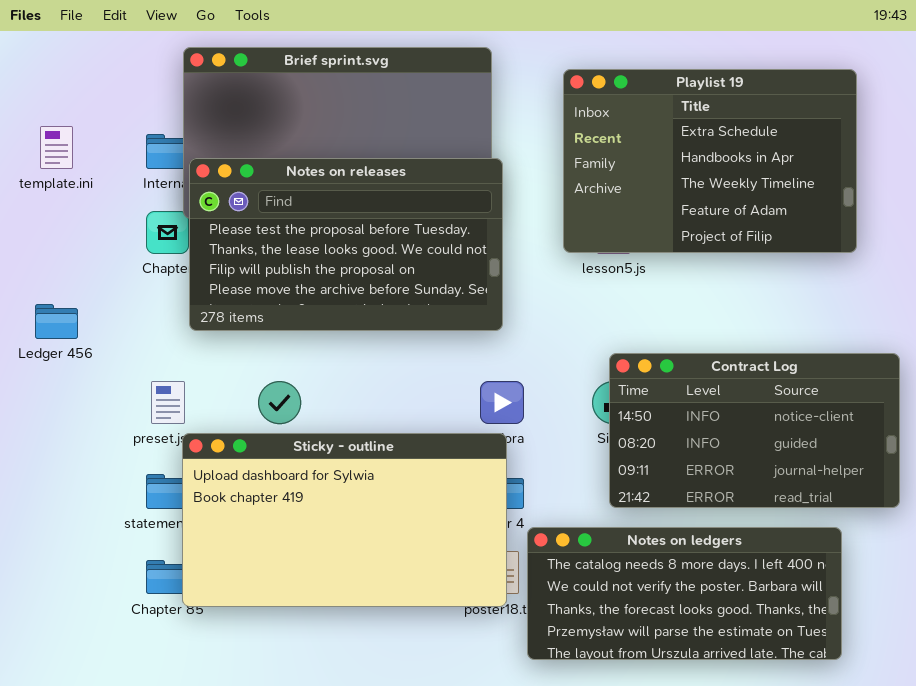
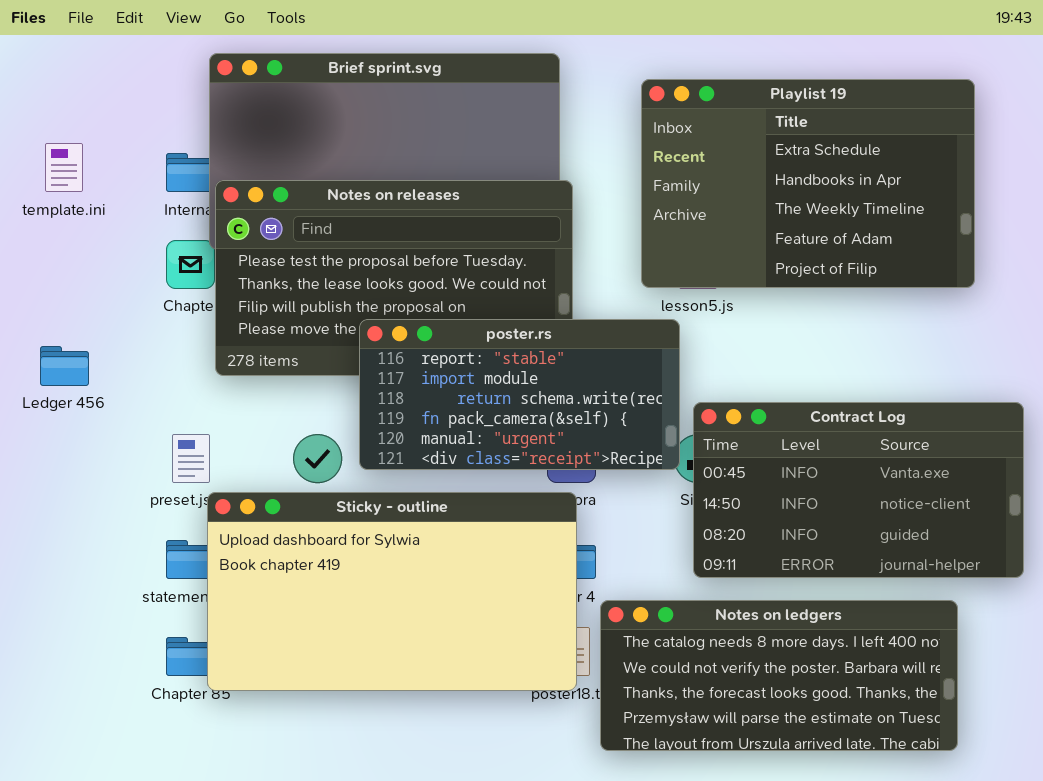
poster.rs: none -> [359,319,680,470], opened
Contract Log: [609,353,900,508] -> [693,402,1024,578], scrolled up 1 row

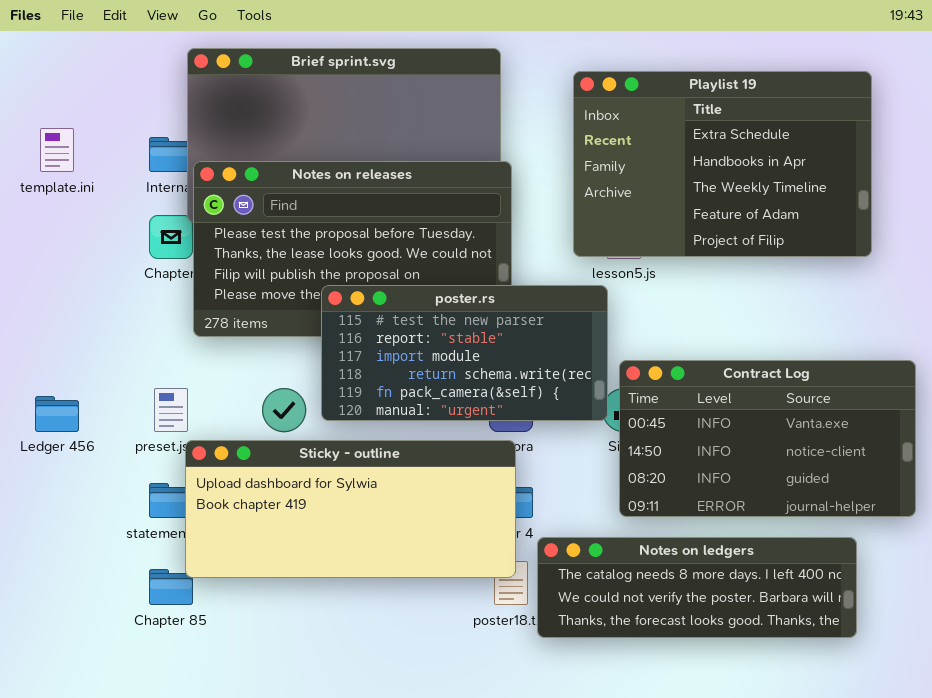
poster.rs: [359,319,680,470] -> [321,285,608,421], scrolled up 1 row
Ledger 456: [40,346,89,386] -> [35,396,79,432], moved
Sticky - outline: [207,492,577,691] -> [185,440,516,578], resized
Notes on ledgers: [600,600,958,751] -> [537,537,857,638], resized

